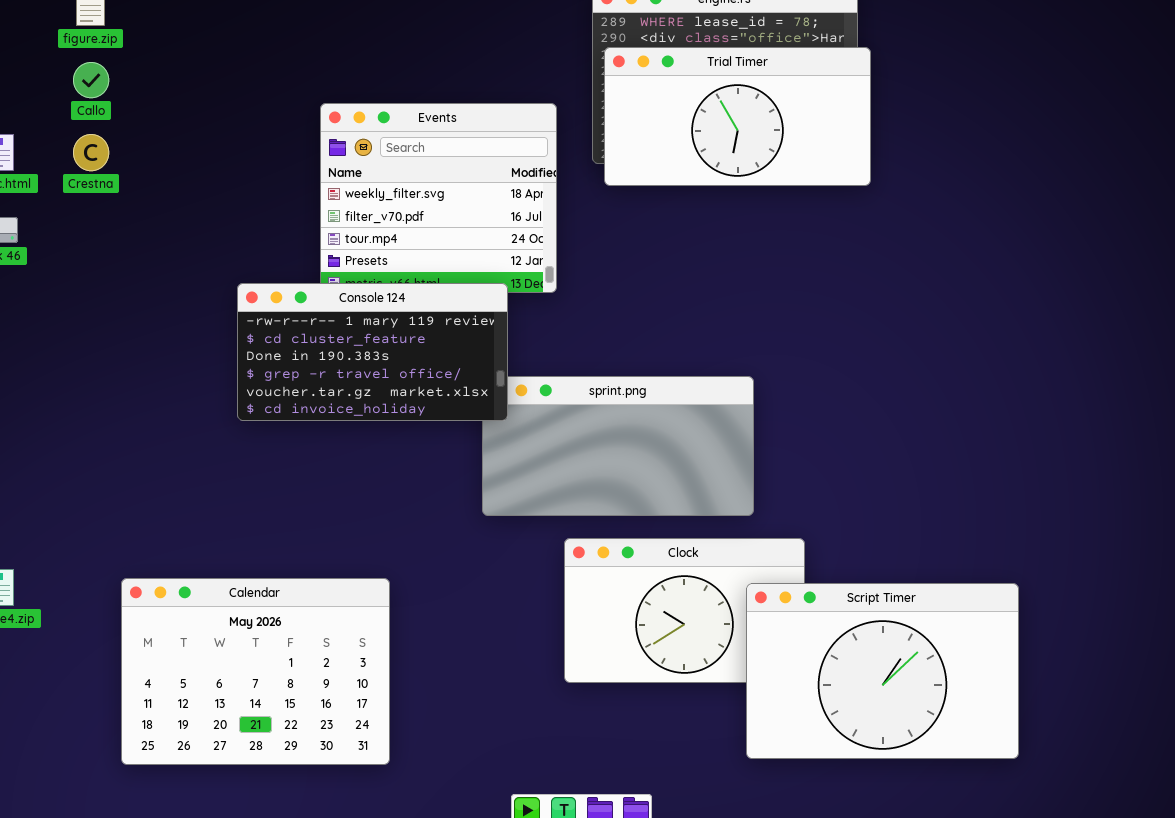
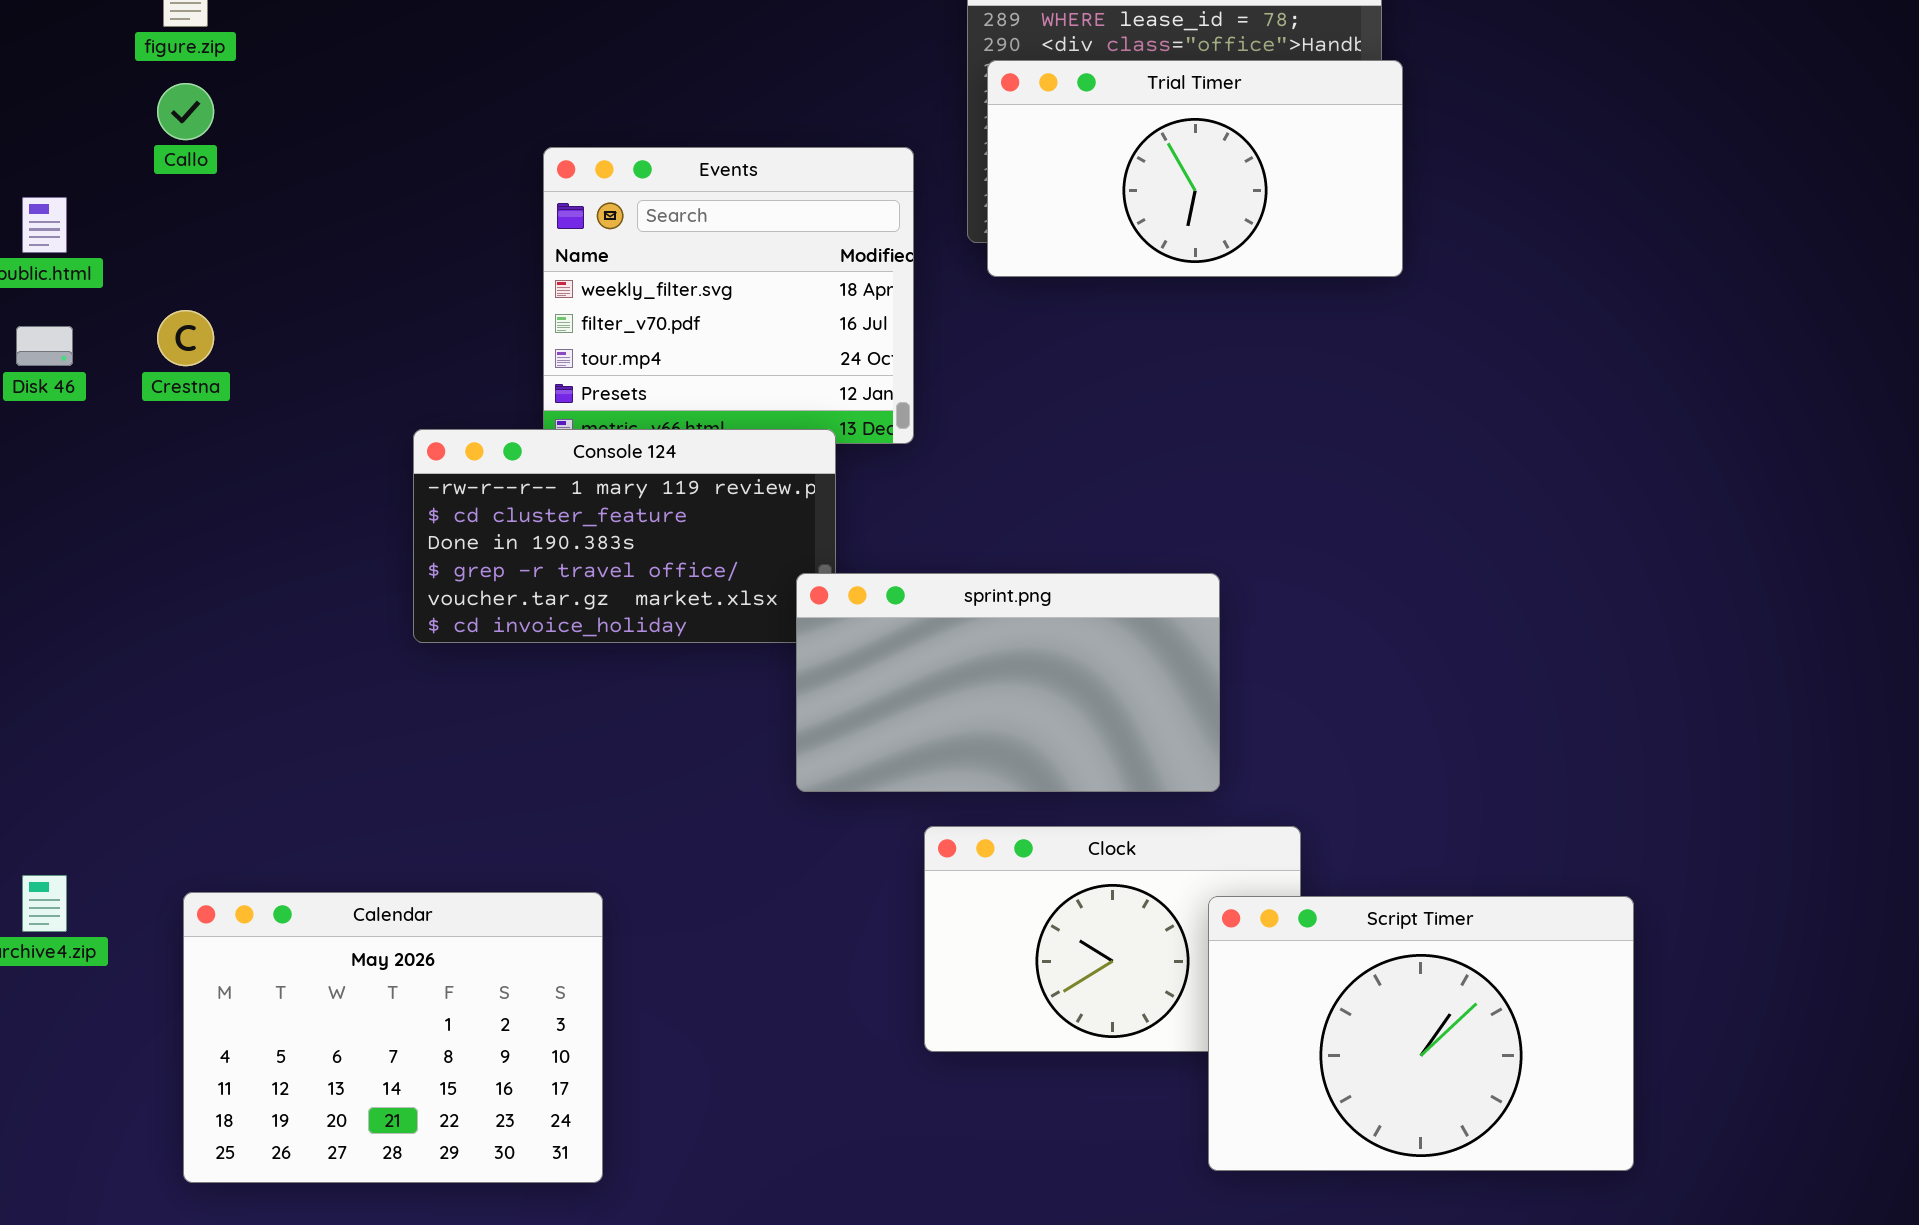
Crestna: [73,134,109,171] -> [157,310,214,366], moved
sprint.png: [482,376,754,516] -> [796,573,1220,792], raised
Calendar: [121,578,390,765] -> [183,892,603,1183], moved

